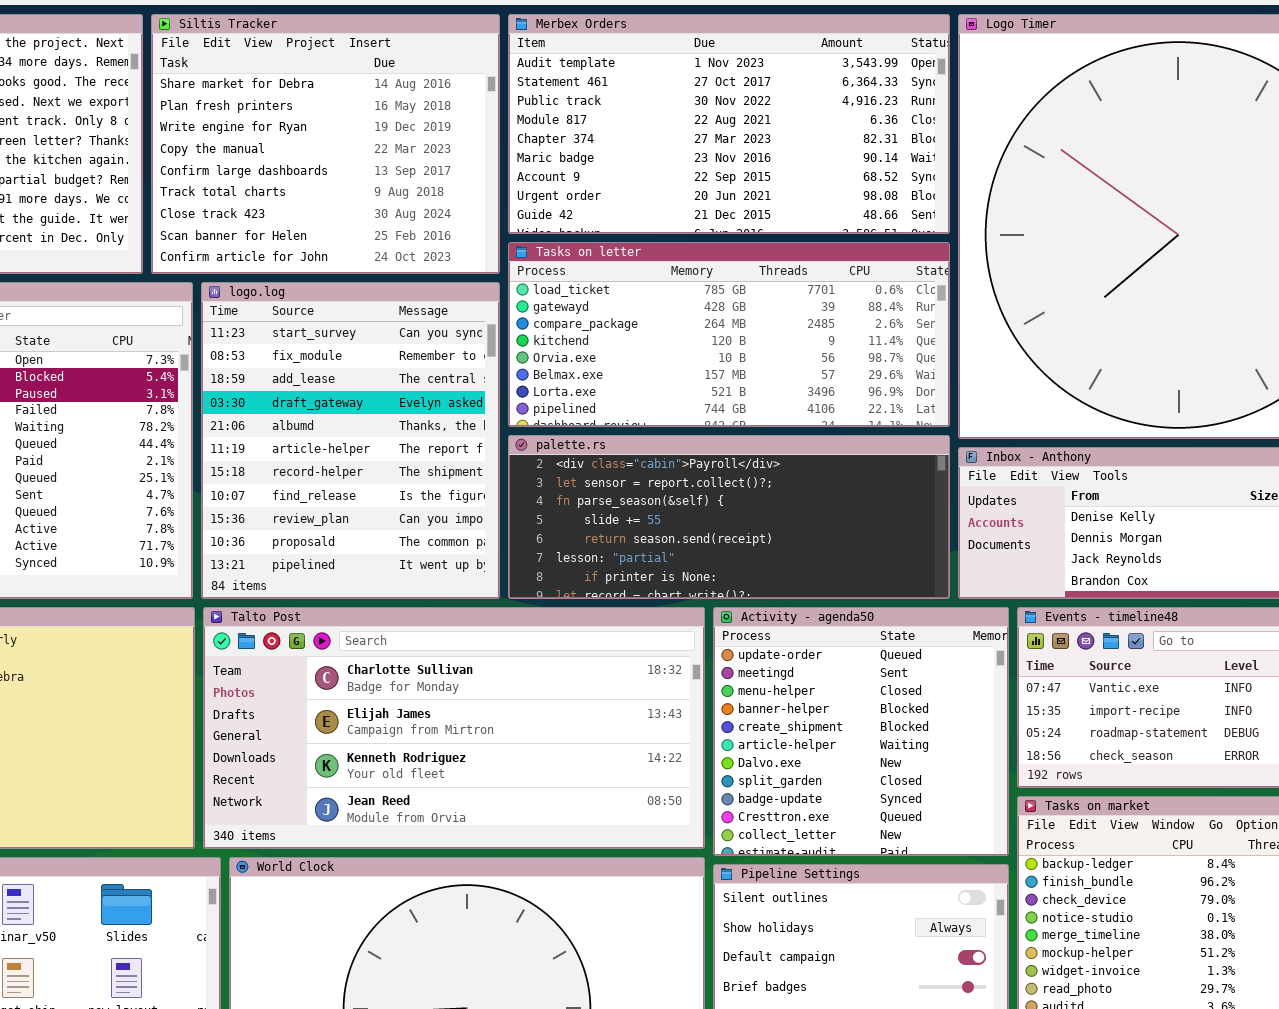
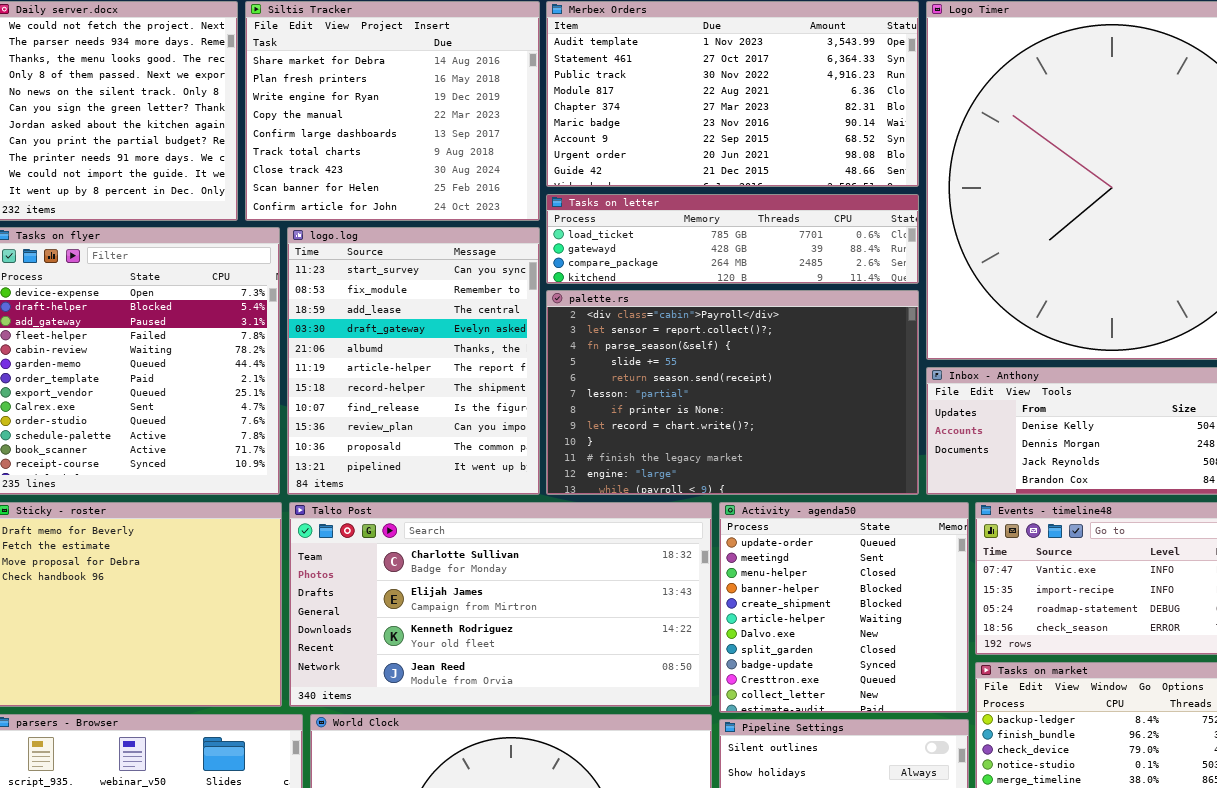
Tasks on letter: [508,242,950,427] -> [546,194,919,284], resized
palette.rs: [508,435,950,599] -> [546,290,919,495], resized

